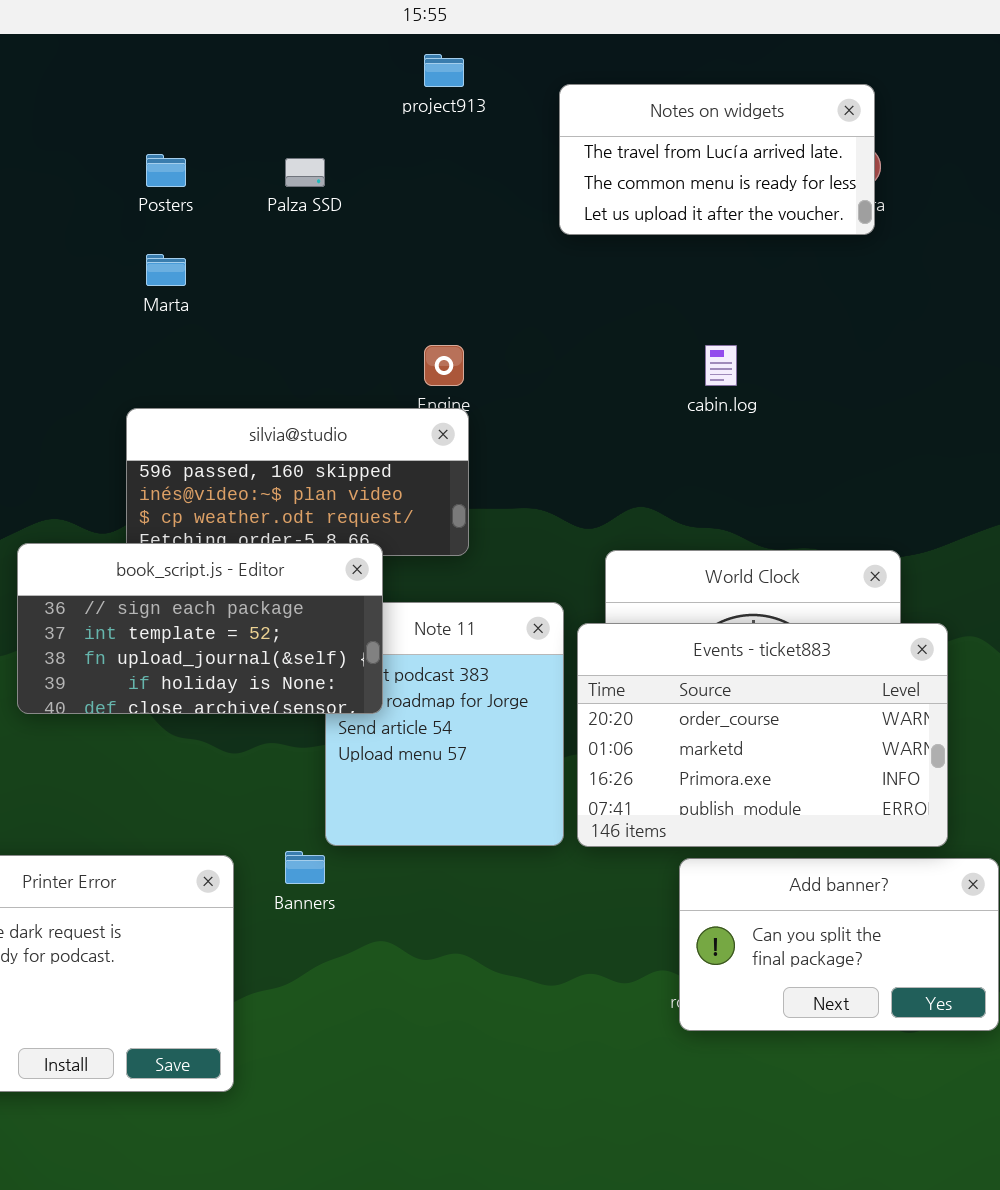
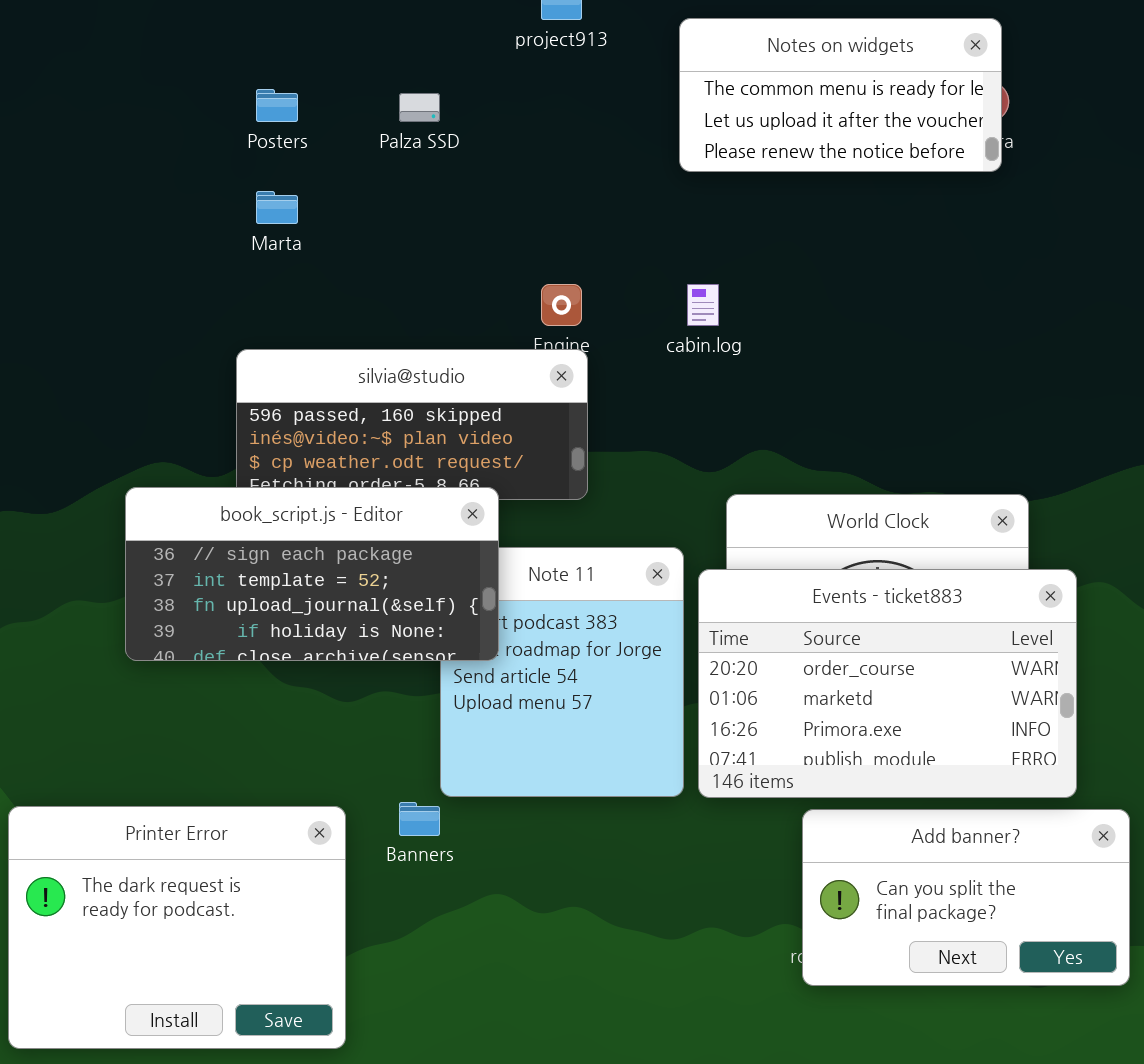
Notes on widgets: [559,84,875,235] -> [679,18,1002,172], scrolled down 1 row
cabin.log: [705,345,737,386] -> [687,284,719,326], moved

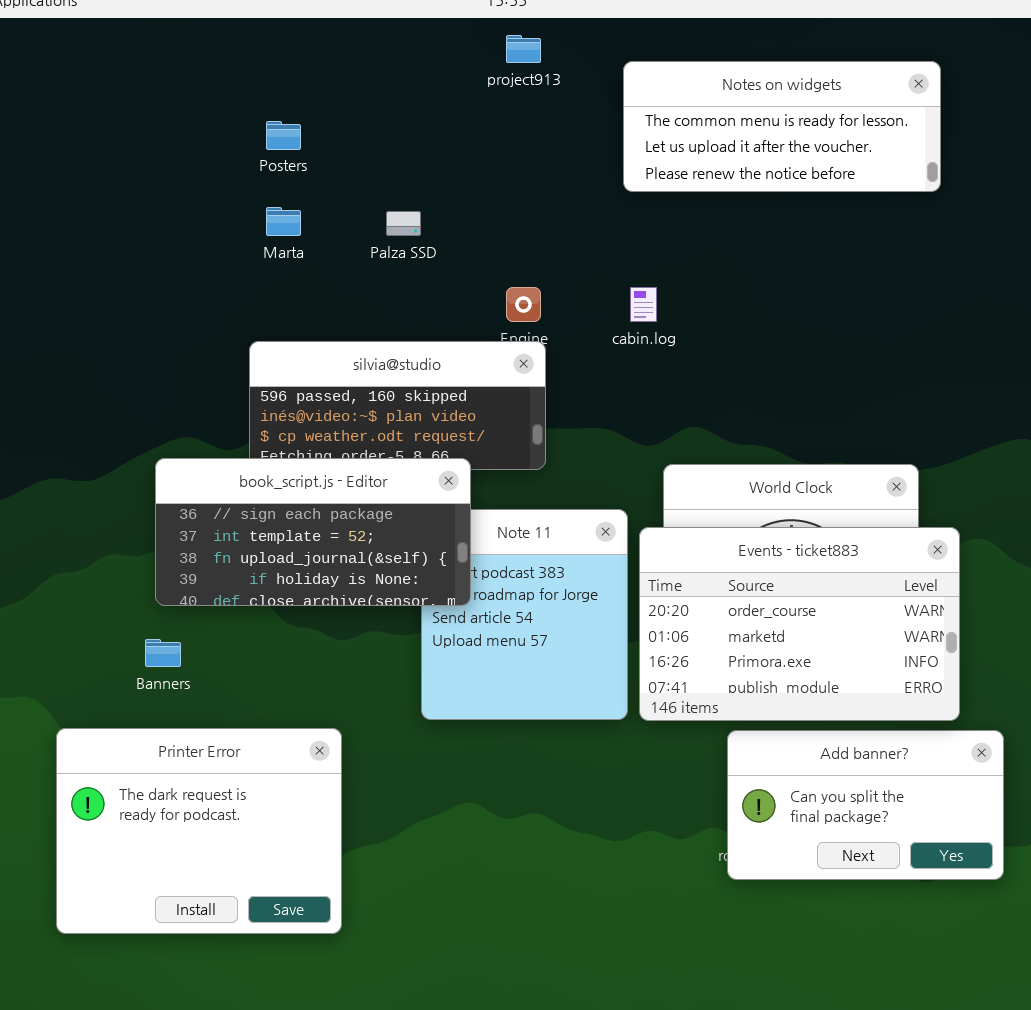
Notes on widgets: [679,18,1002,172] -> [623,61,941,192], resized
Palza SSD: [399,93,440,122] -> [386,211,421,236], moved
Banners: [399,802,440,836] -> [145,639,181,667], moved

